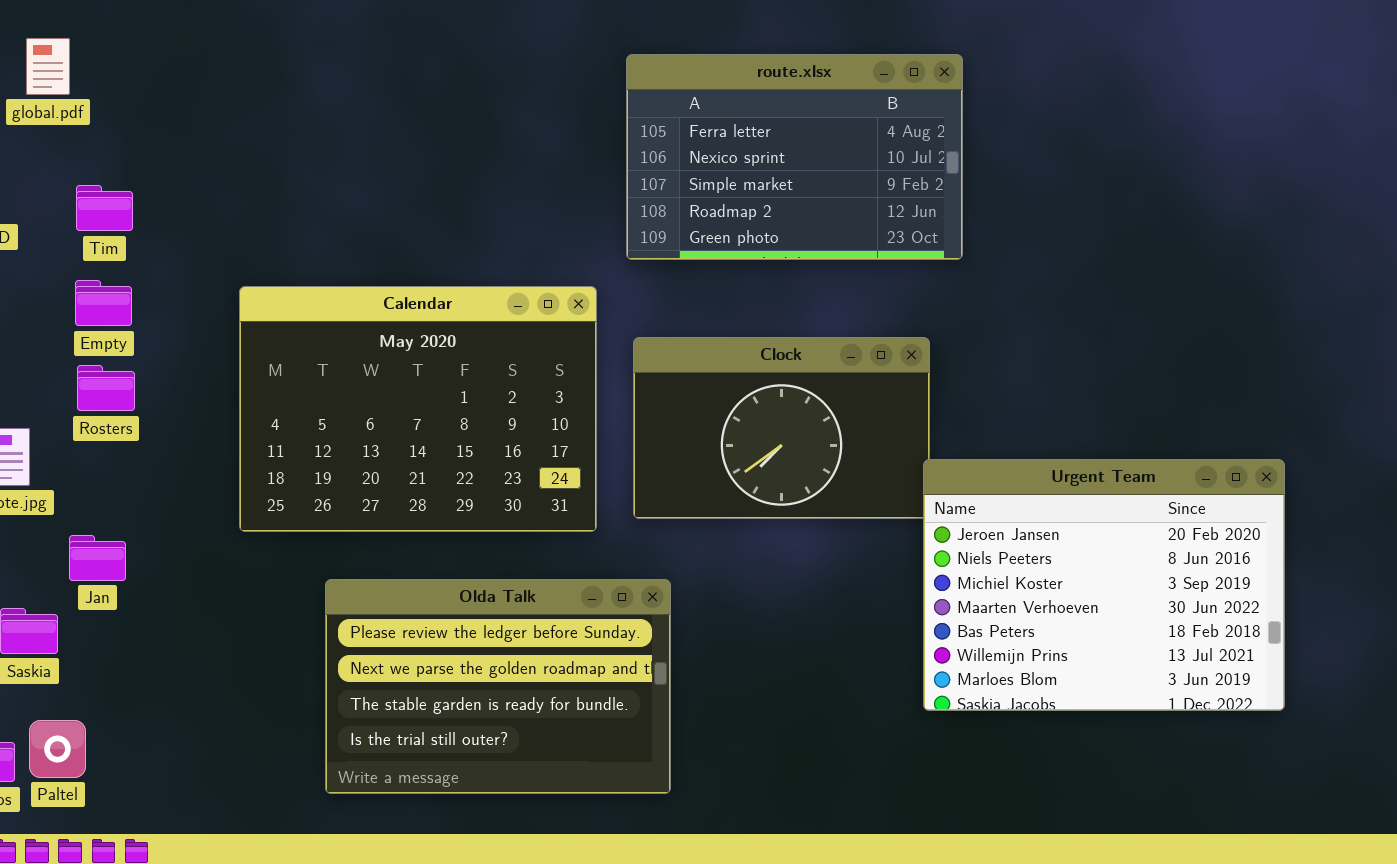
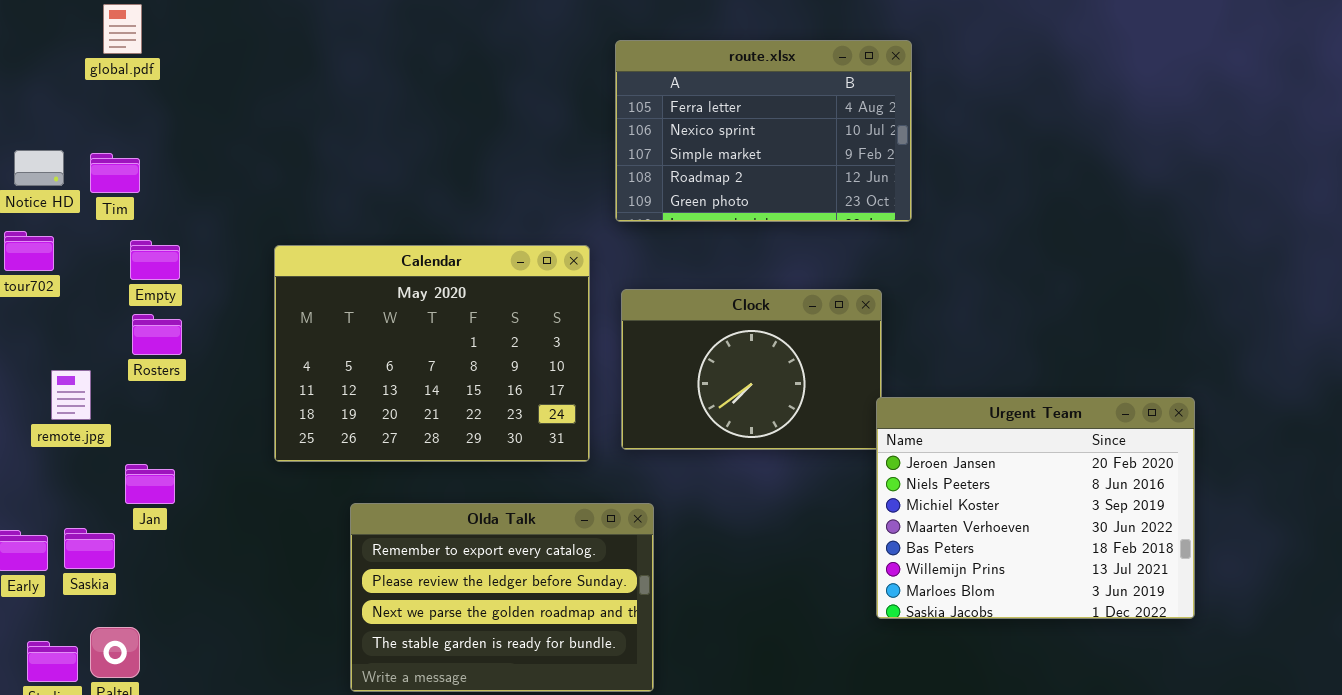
global.pdf: [26,38,70,95] -> [103,4,142,54], moved
Tim: [76,185,133,231] -> [90,153,140,193], moved
Olda Talk: [325,579,671,794] -> [350,503,654,692], scrolled up 1 row

